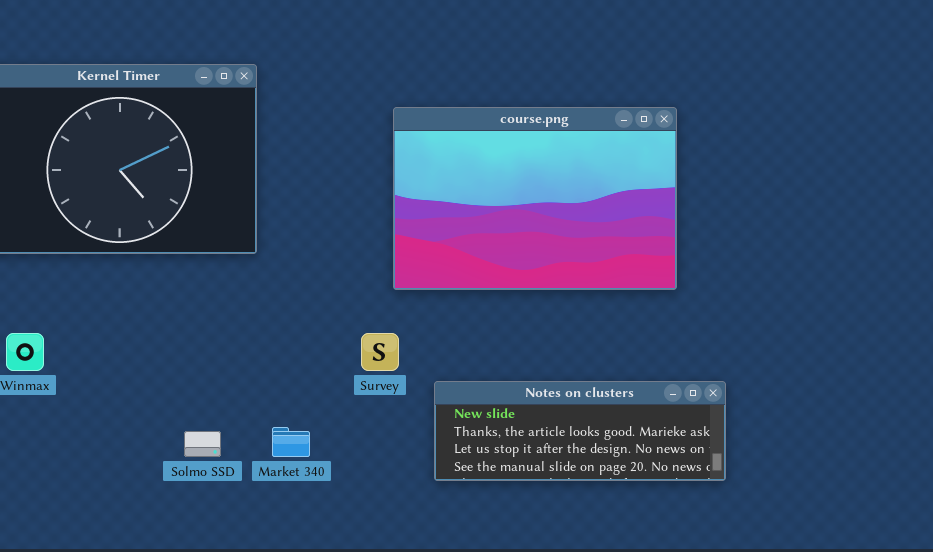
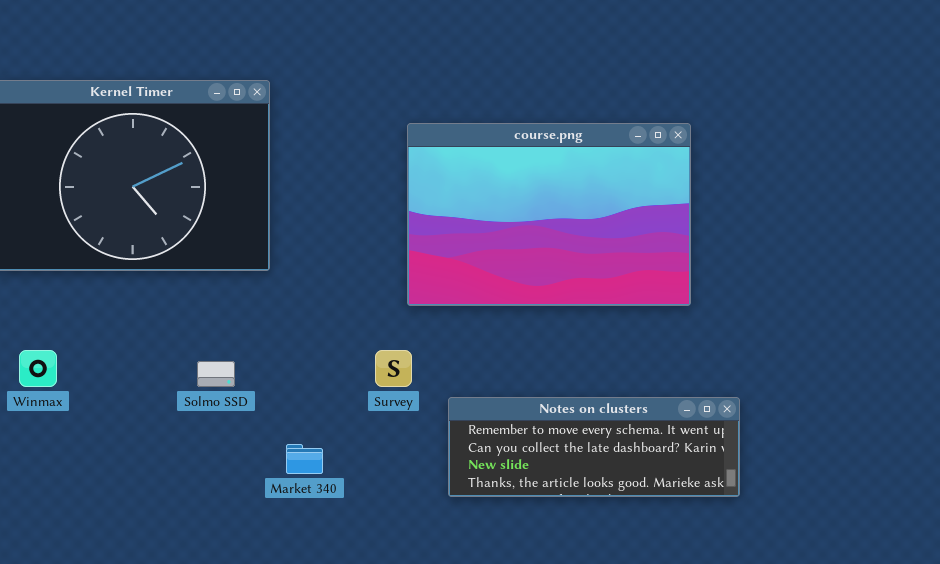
Notes on clusters: [434,381,726,481] -> [448,397,740,497], scrolled up 2 rows
Solmo SSD: [184,431,221,457] -> [197,361,235,387], moved

